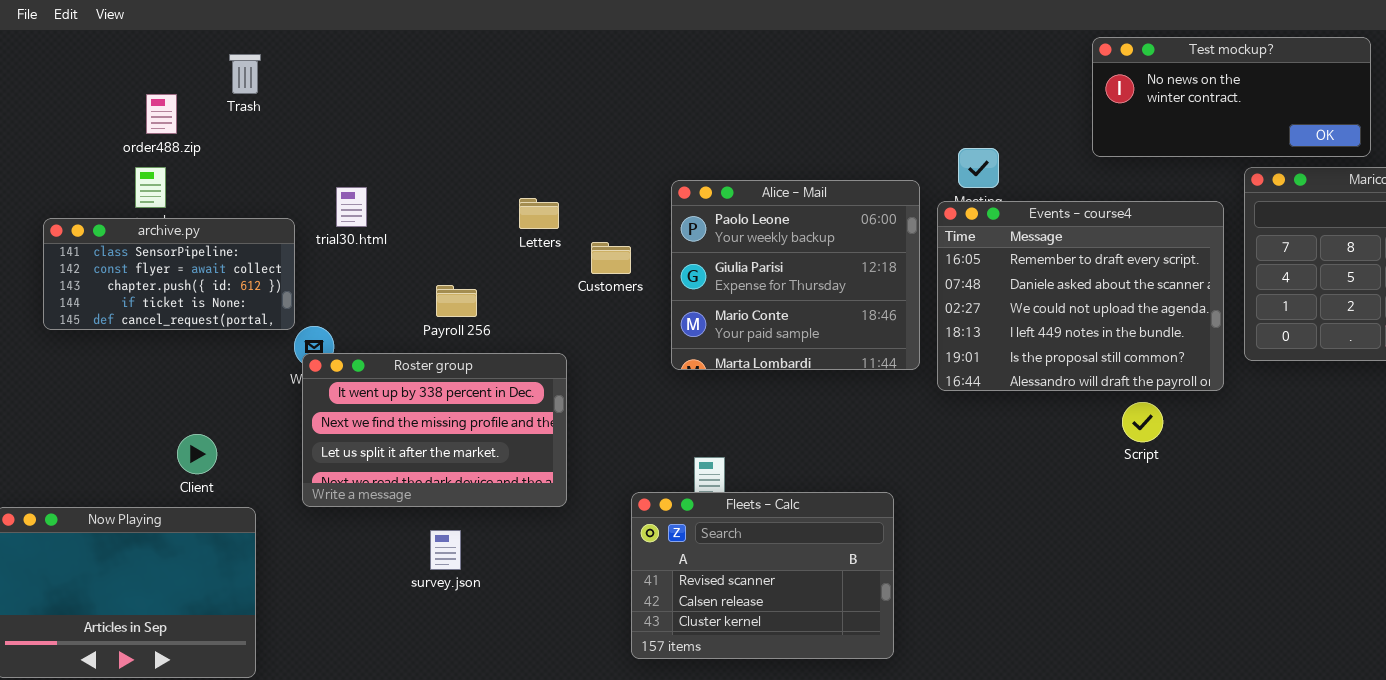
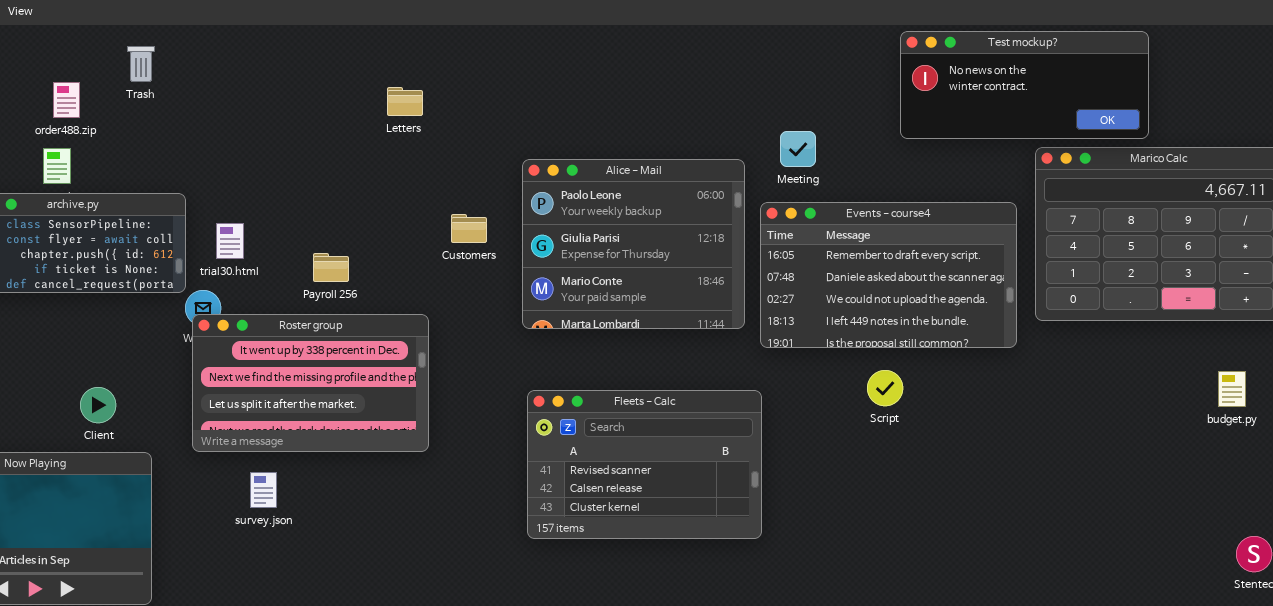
trial30.html: [336,187,367,227] -> [216,223,244,259], moved
Letters: [519,198,559,229] -> [387,87,423,116], moved
Events - course4: [937,201,1224,391] -> [760,202,1017,348], resized
Script: [1122,402,1163,442] -> [867,370,903,406], moved
Fleets - Calc: [631,492,894,659] -> [527,390,762,539], moved
survey.json: [430,530,461,570] -> [250,472,277,508], moved

